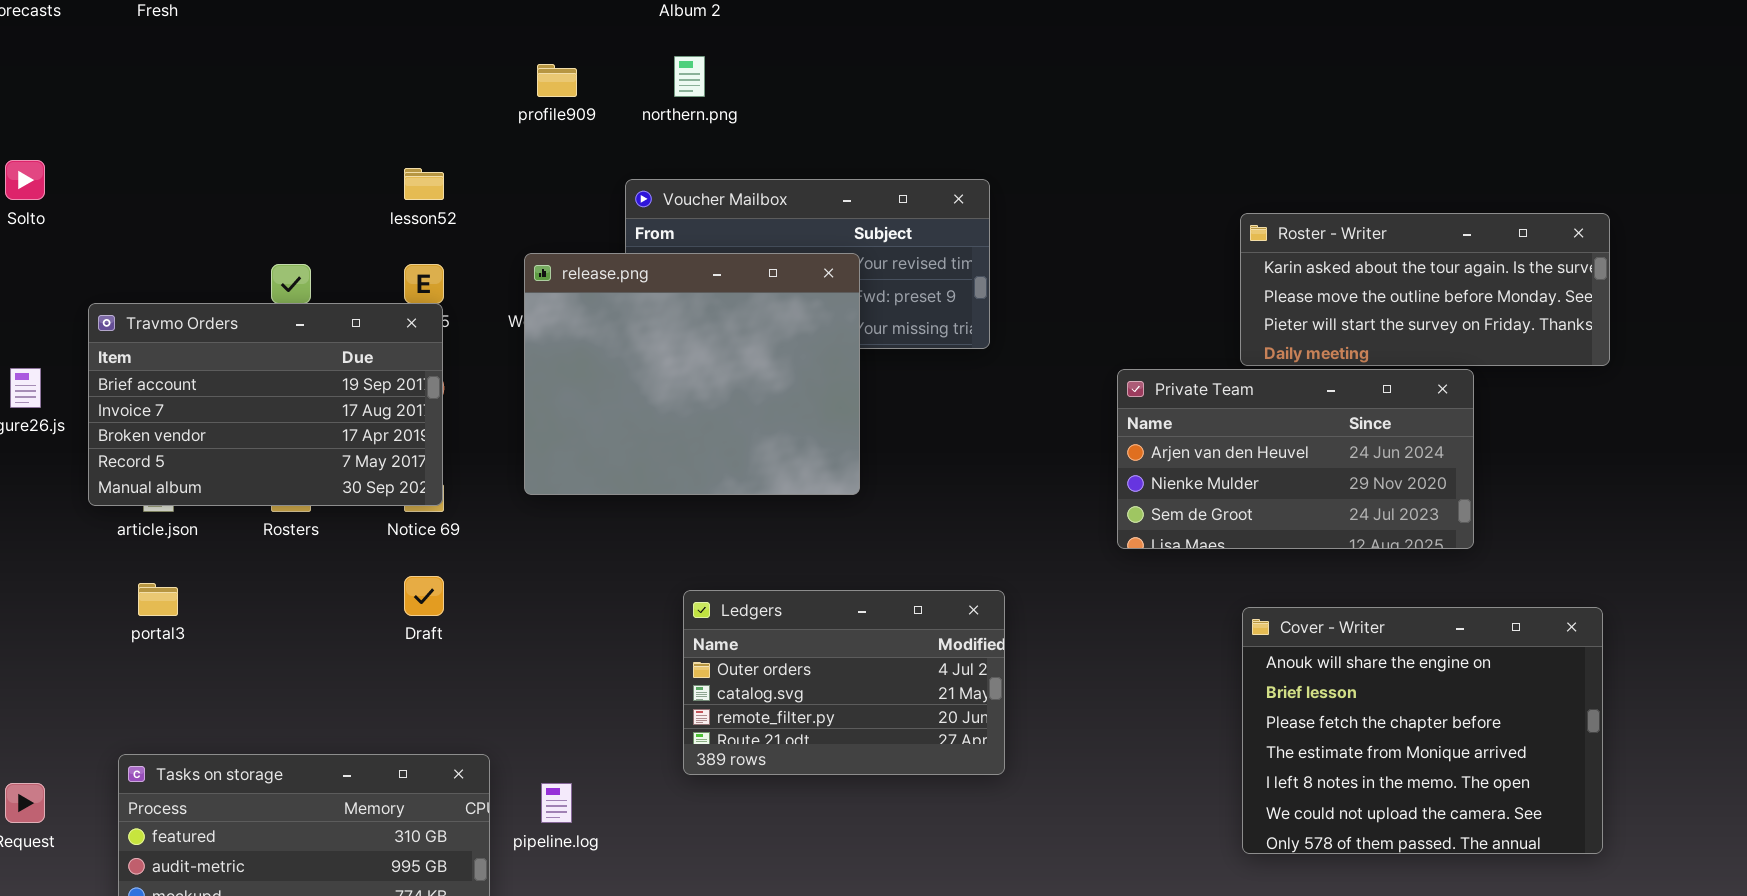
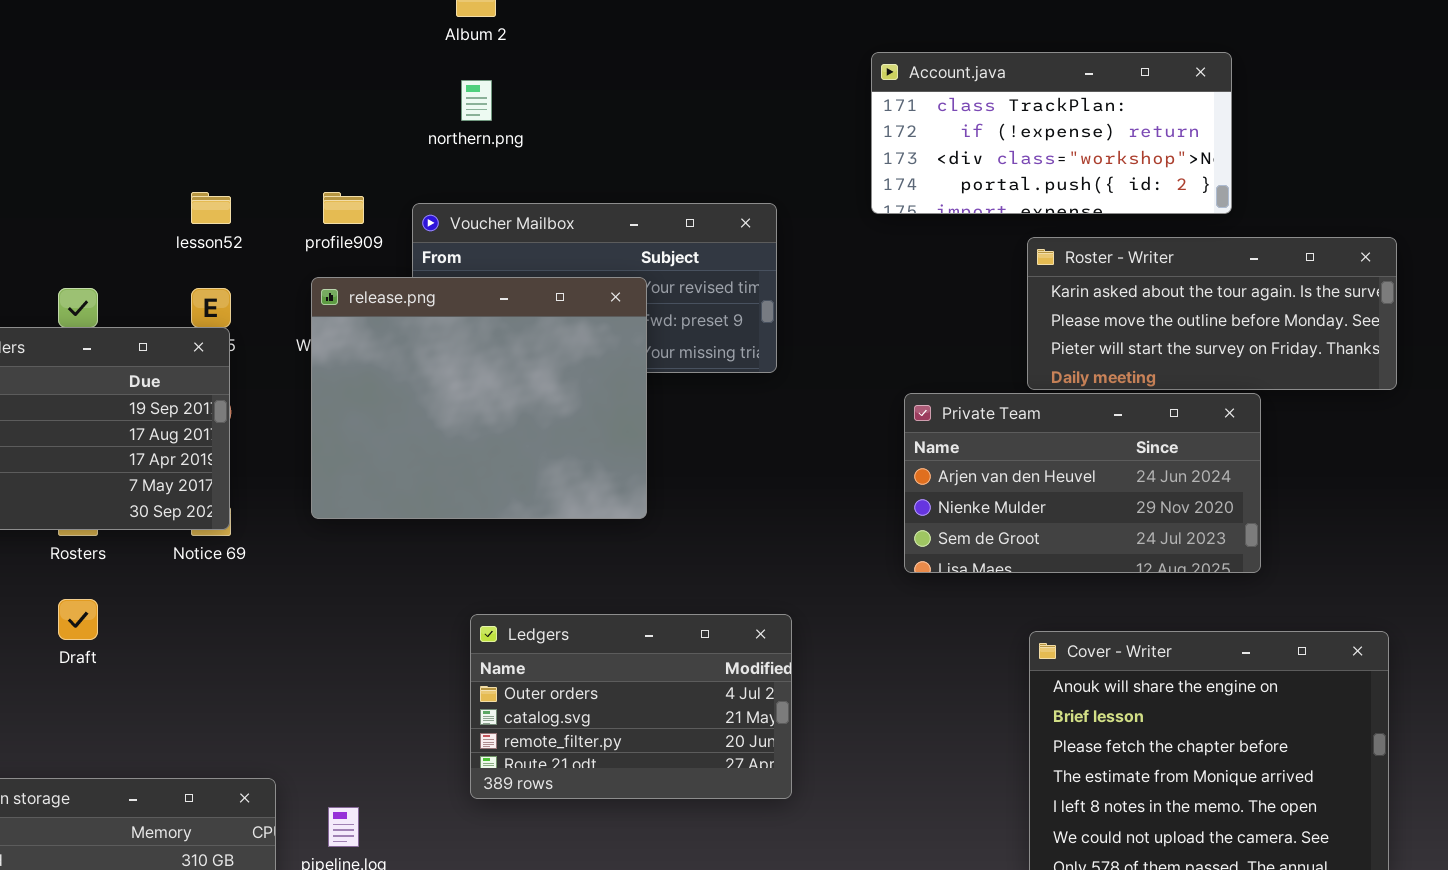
Account.java: none -> [871,52,1232,214], opened
profile909: [537,64,577,97] -> [323,192,364,224], moved
Draft: [404,576,444,616] -> [58,599,98,640], moved

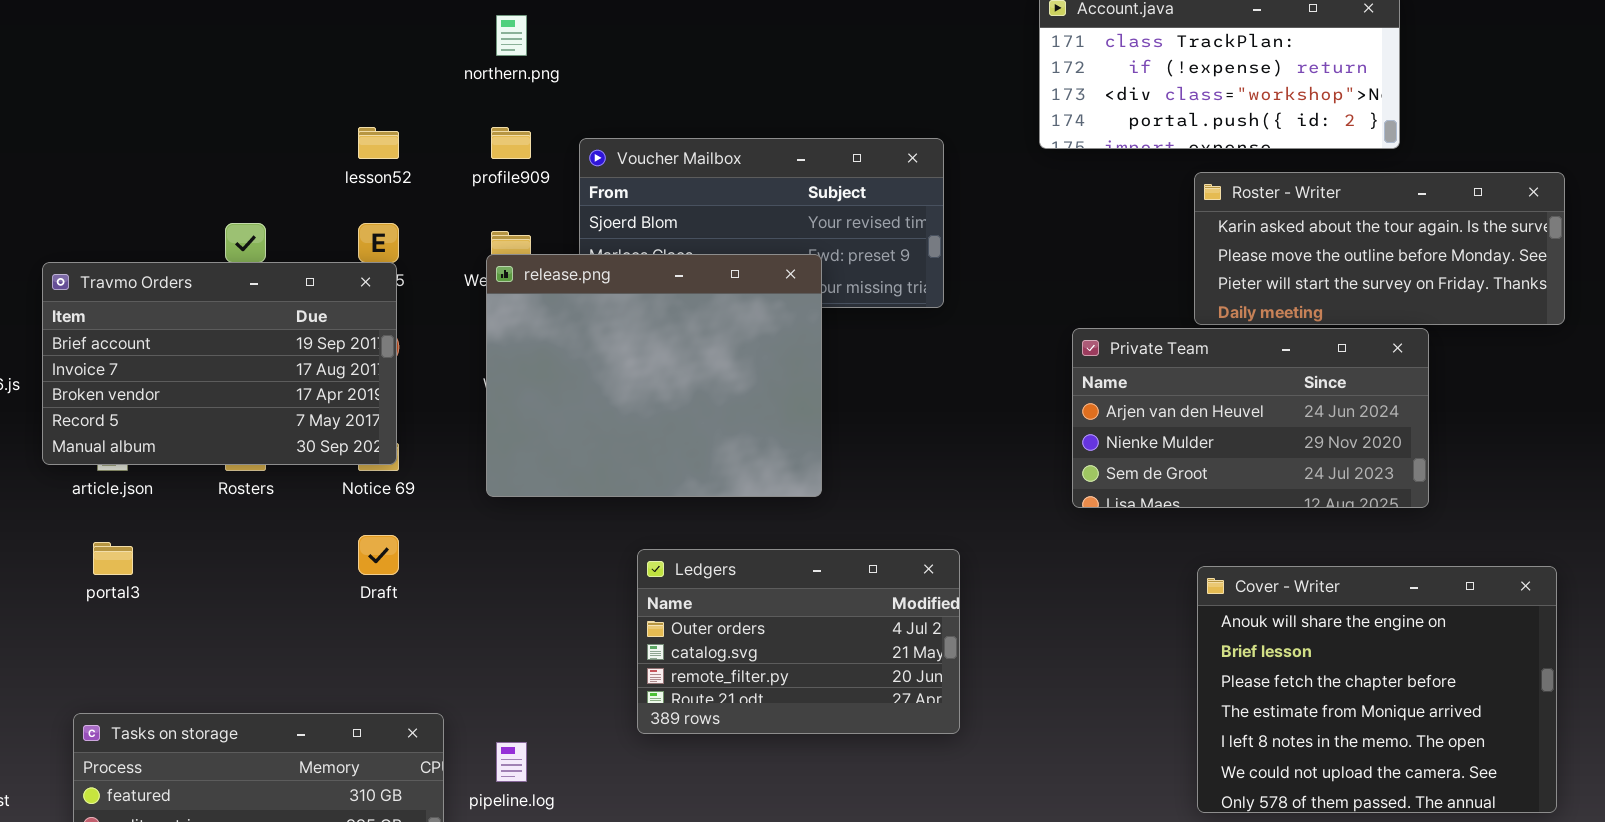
northern.png: [461,80,492,121] -> [496,15,527,56], moved
release.png: [311,277,647,519] -> [486,254,822,497], moved
Draft: [58,599,98,640] -> [358,535,399,575], moved

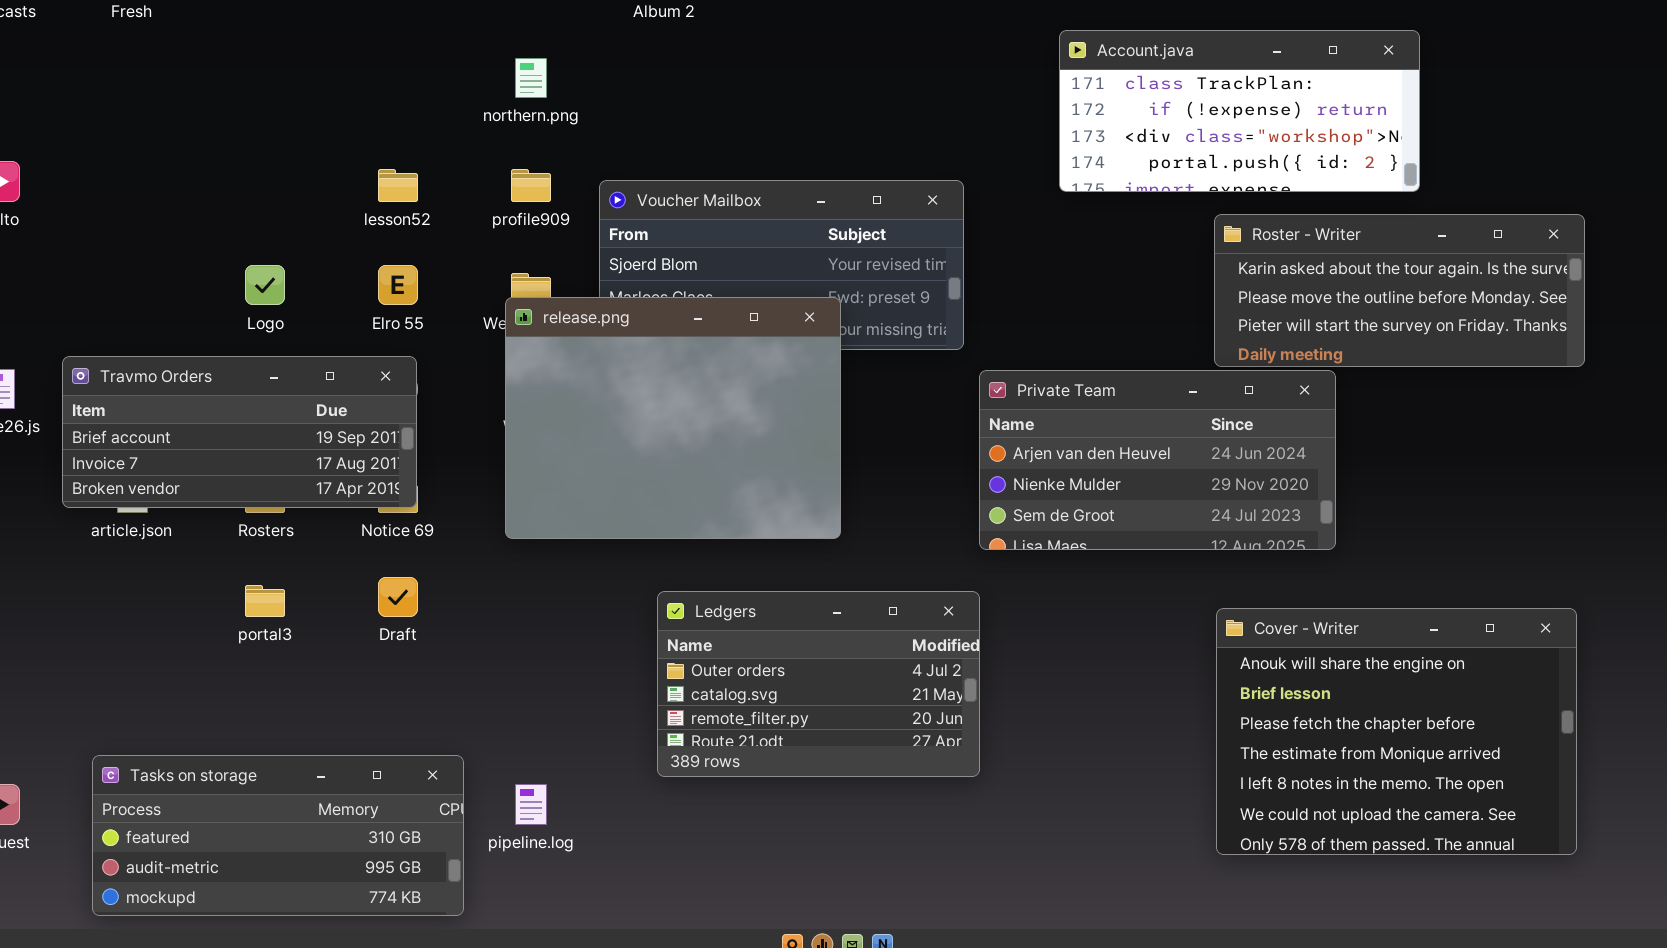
Travmo Orders: [42,262,397,465] -> [62,356,417,508], resized
Private Team: [1072,328,1429,508] -> [979,370,1336,550], moved
portal3: [93,542,133,575] -> [245,585,285,617], moved

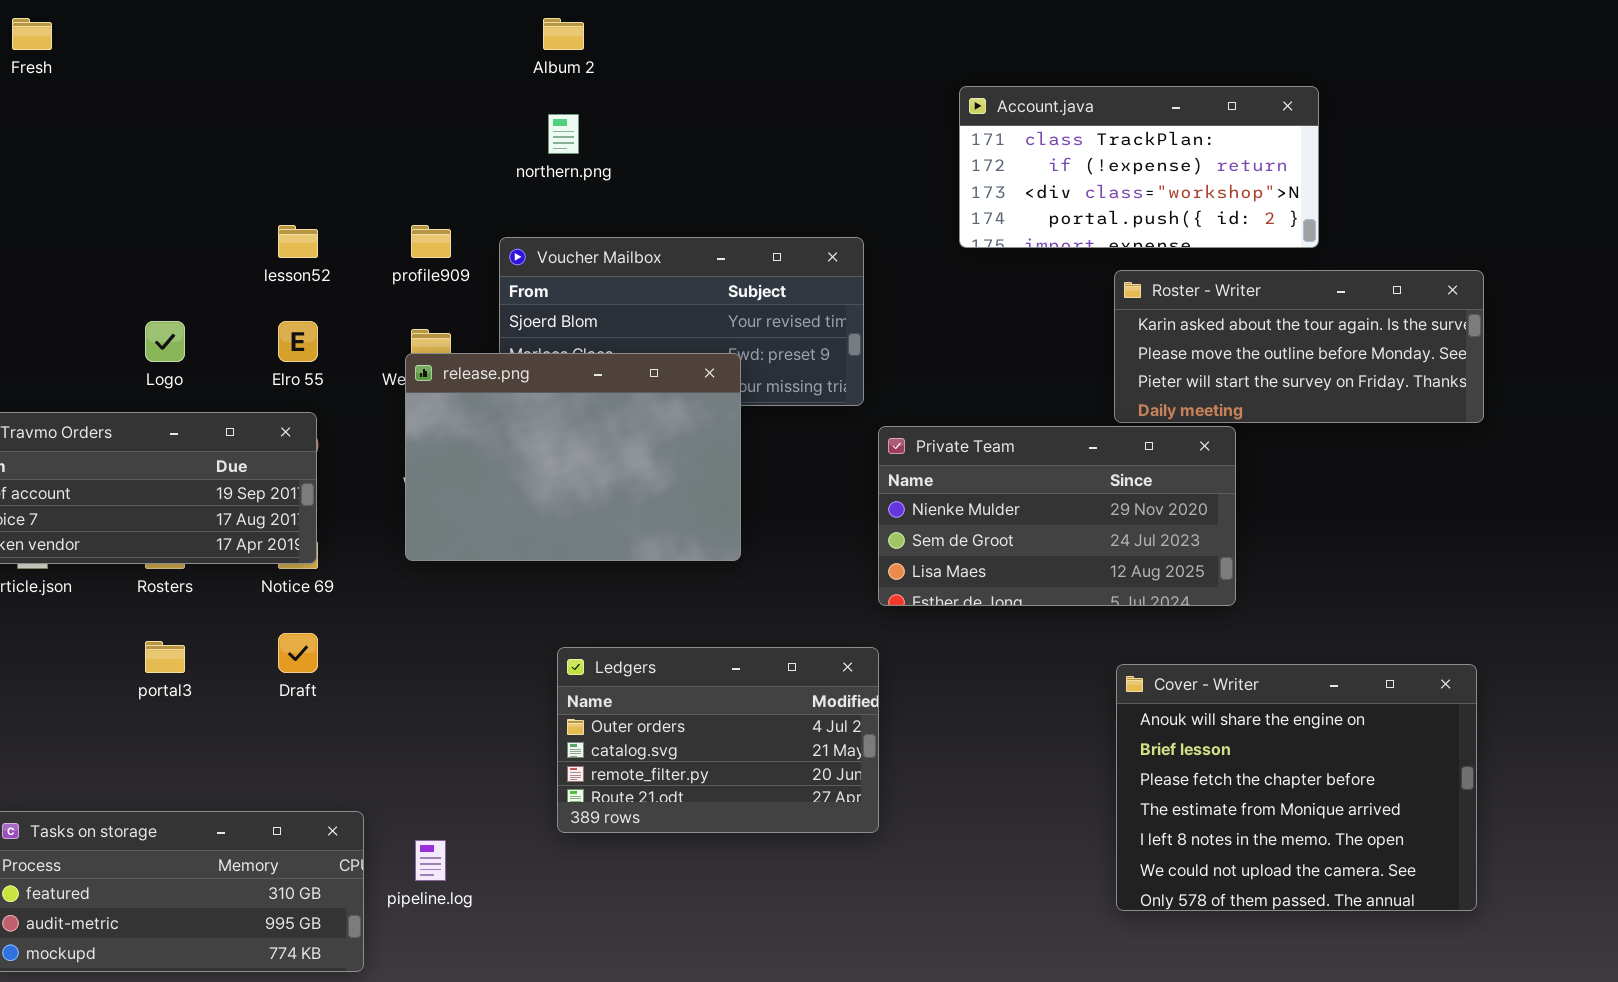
northern.png: [515,58,547,98] -> [548,114,579,154], moved
release.png: [505,297,841,539] -> [405,353,741,561], resized
Private Team: [979,370,1336,550] -> [878,426,1236,606], scrolled down 1 row

